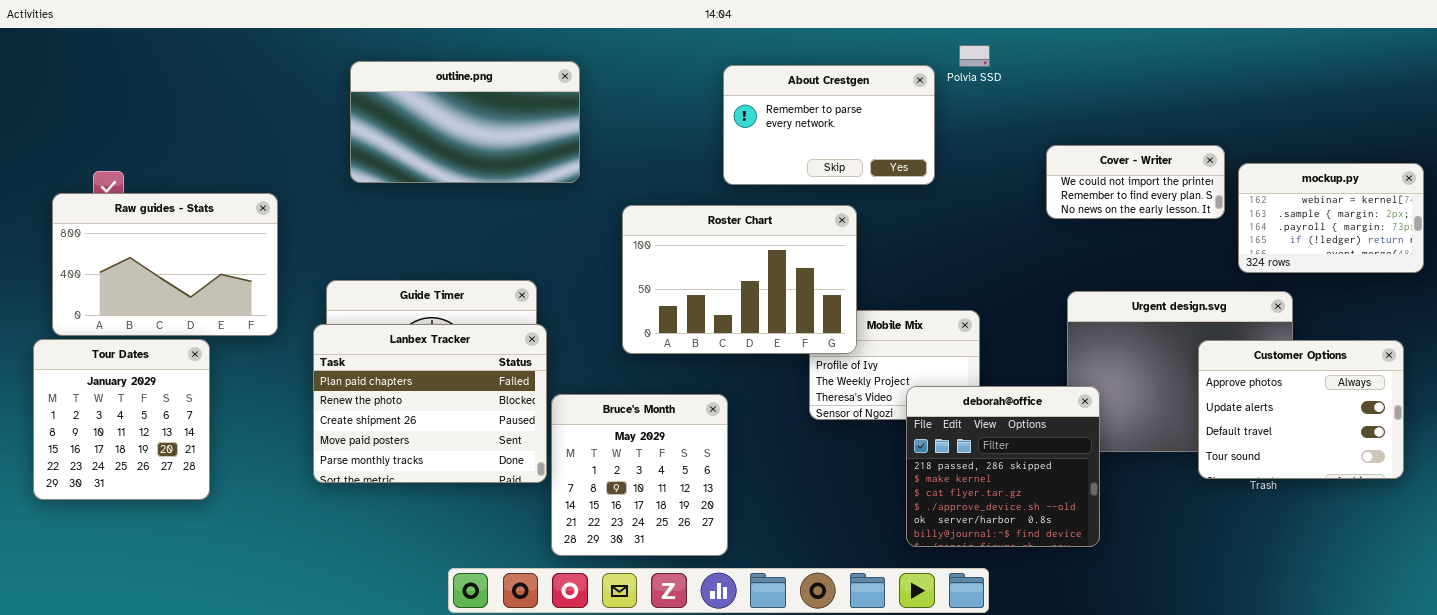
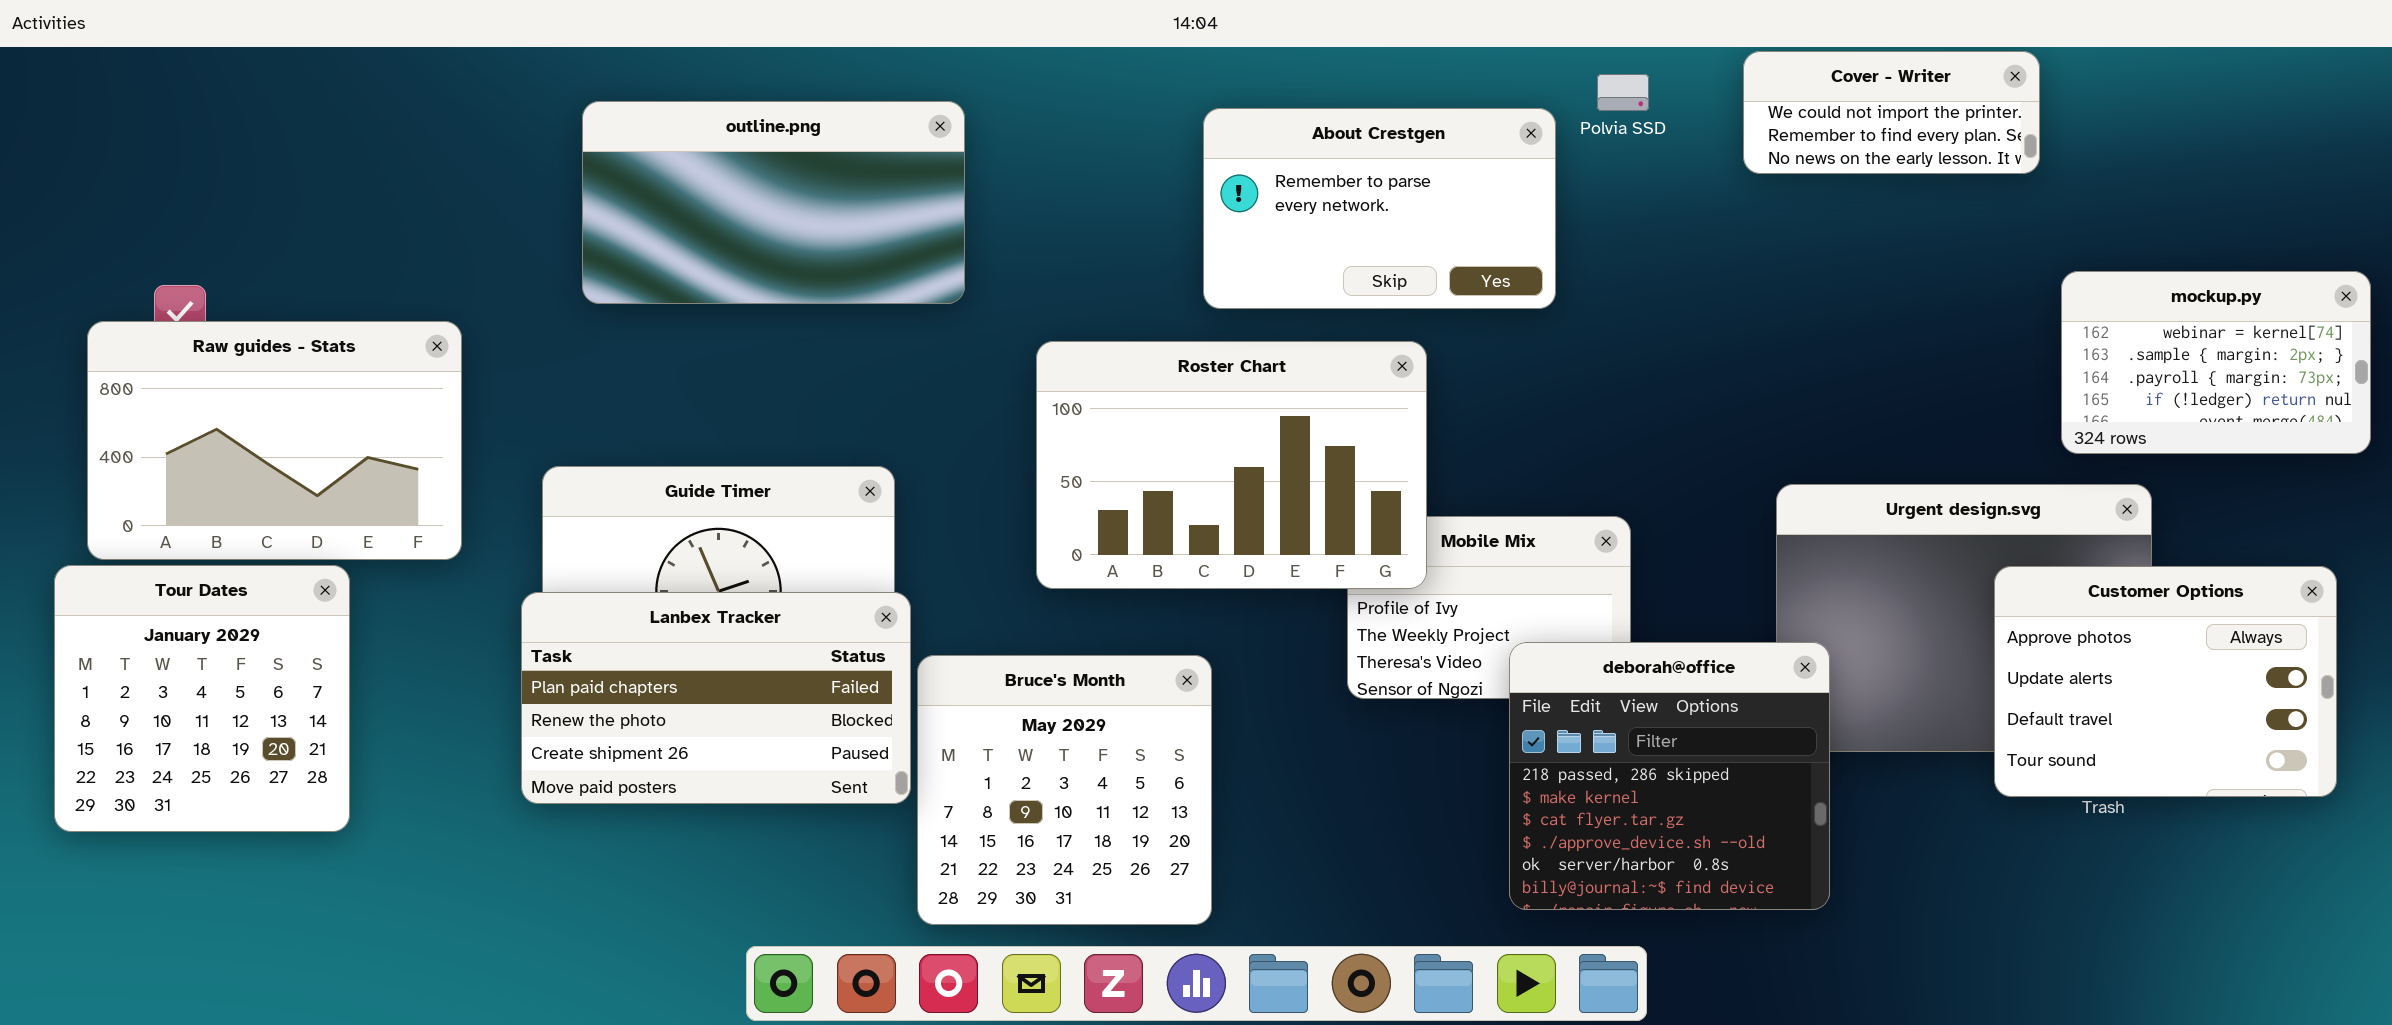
Cover - Writer: [1046,145,1225,219] -> [1743,51,2040,174], moved
Lanbex Tracker: [313,324,547,483] -> [521,592,911,804], resized

